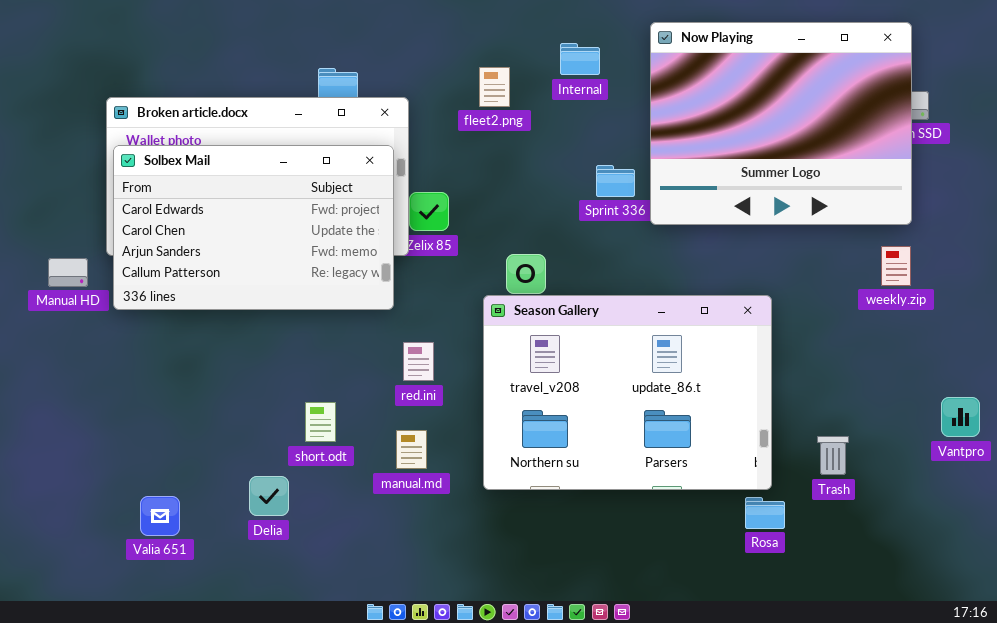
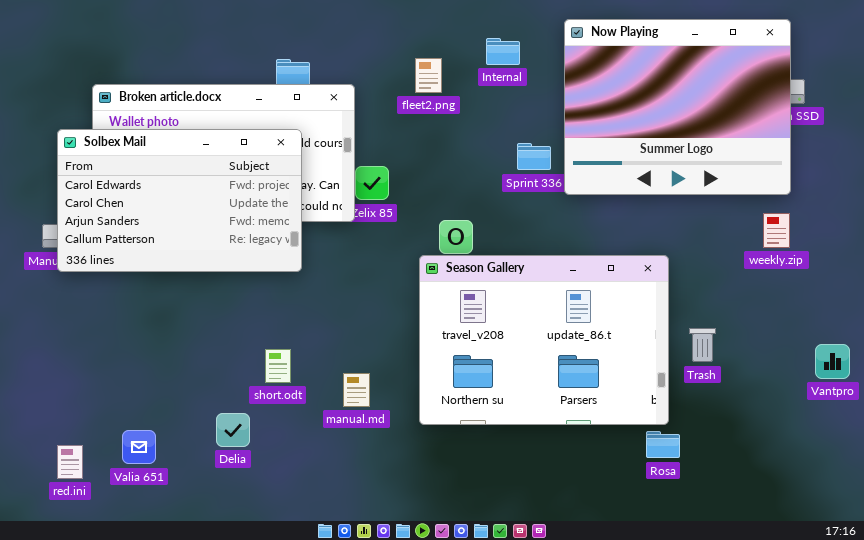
Solbex Mail: [113,145,394,310] -> [57,129,302,272], moved
red.ini: [403,342,434,381] -> [57,445,83,479], moved
Trash: [817,436,849,475] -> [689,328,716,362], moved

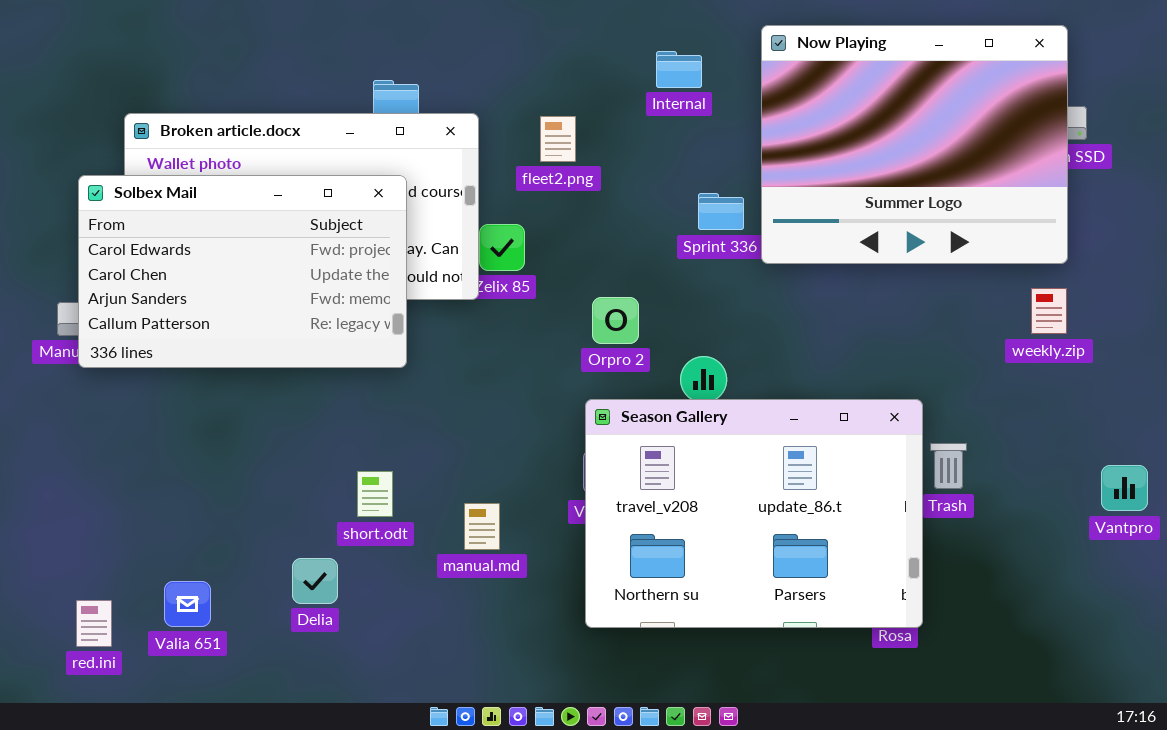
fleet2.png: [415,58,442,93] -> [540,116,576,162], moved
Season Gallery: [419,255,669,425] -> [585,399,923,628], moved

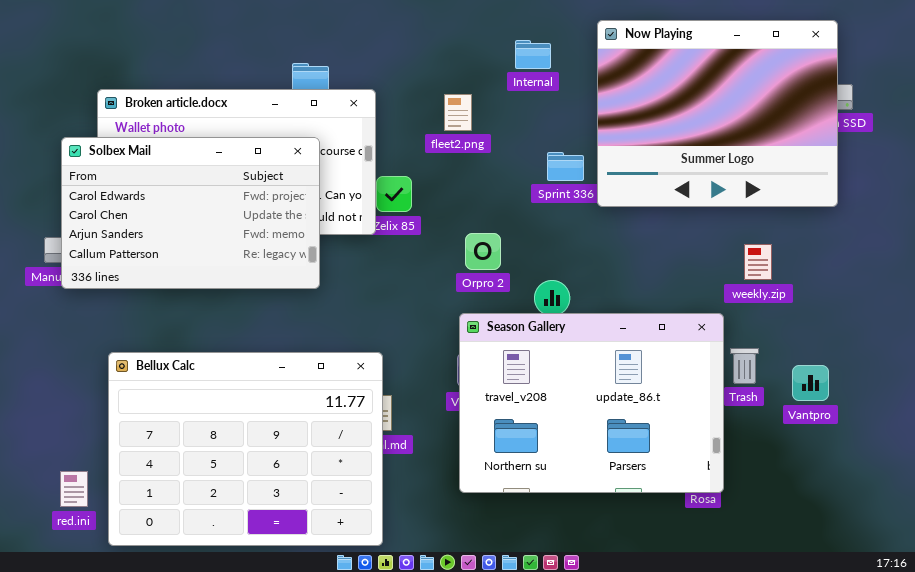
fleet2.png: [540,116,576,162] -> [444,94,472,131], moved
weekly.zip: [1031,288,1067,334] -> [744,244,772,280], moved
Bellux Calc: none -> [108,352,383,546], opened
Vantpro: [1101,465,1148,511] -> [792,365,829,401], moved

